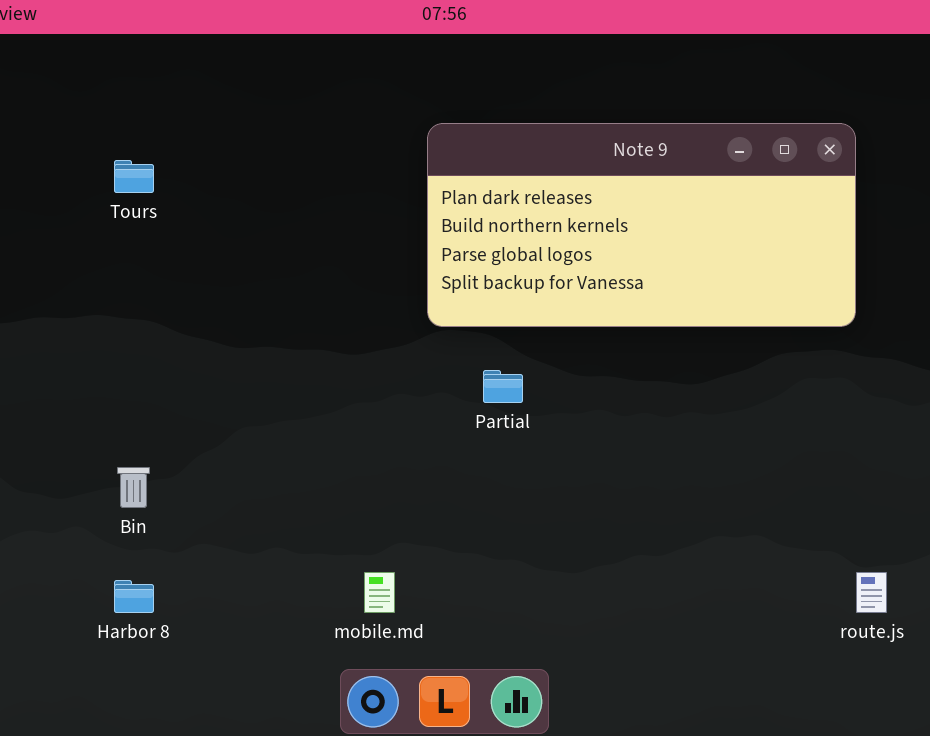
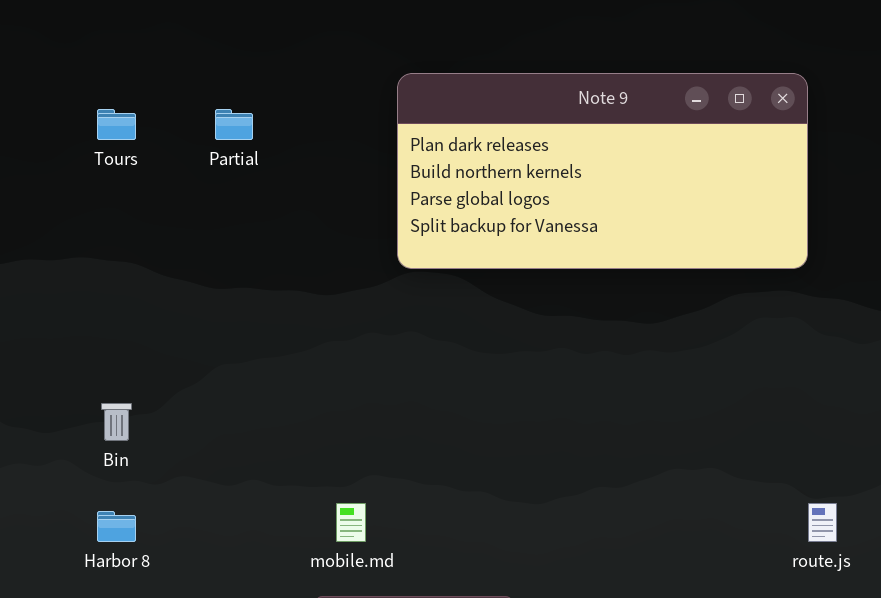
Partial: [483,370,523,403] -> [215,109,253,140], moved

